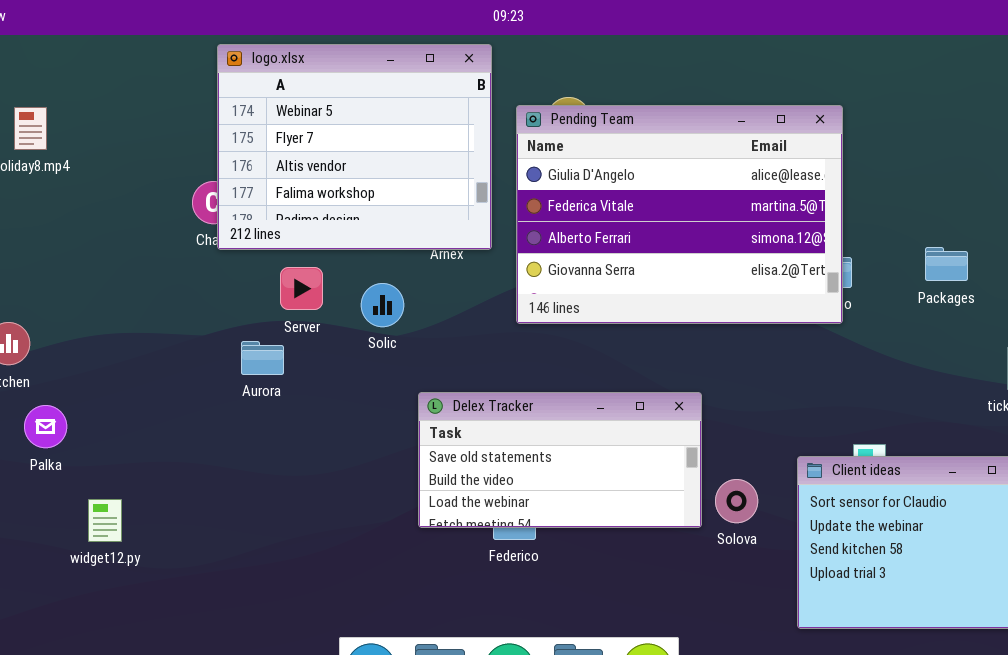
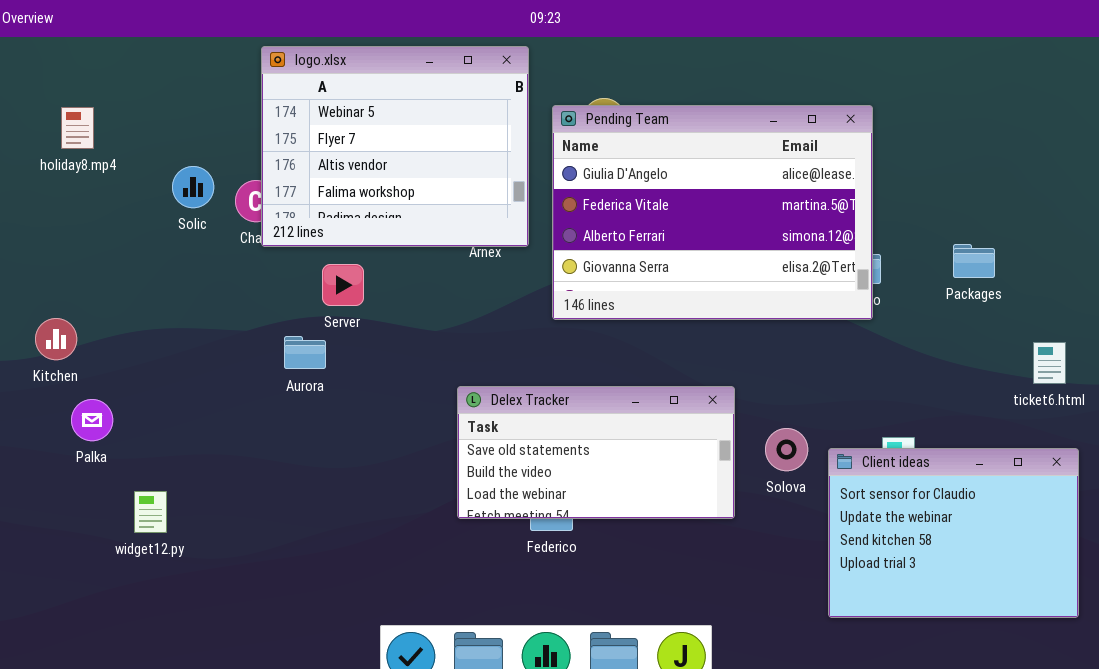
Solic: [361,283,404,327] -> [172,166,214,208], moved
Solova: [715,479,758,523] -> [765,428,808,471], moved

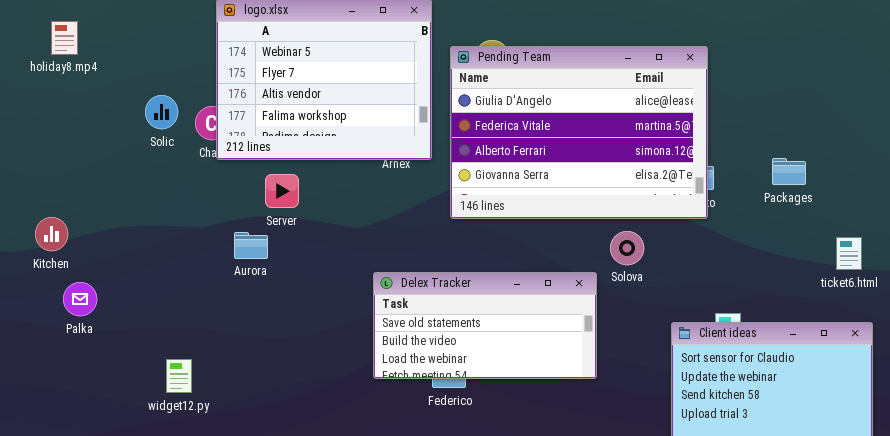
holiday8.mp4: [61,107,94,149] -> [51,21,78,55], moved
Solova: [765,428,808,471] -> [610,231,644,265], moved
widget12.py: [134,491,167,533] -> [166,359,192,393], moved

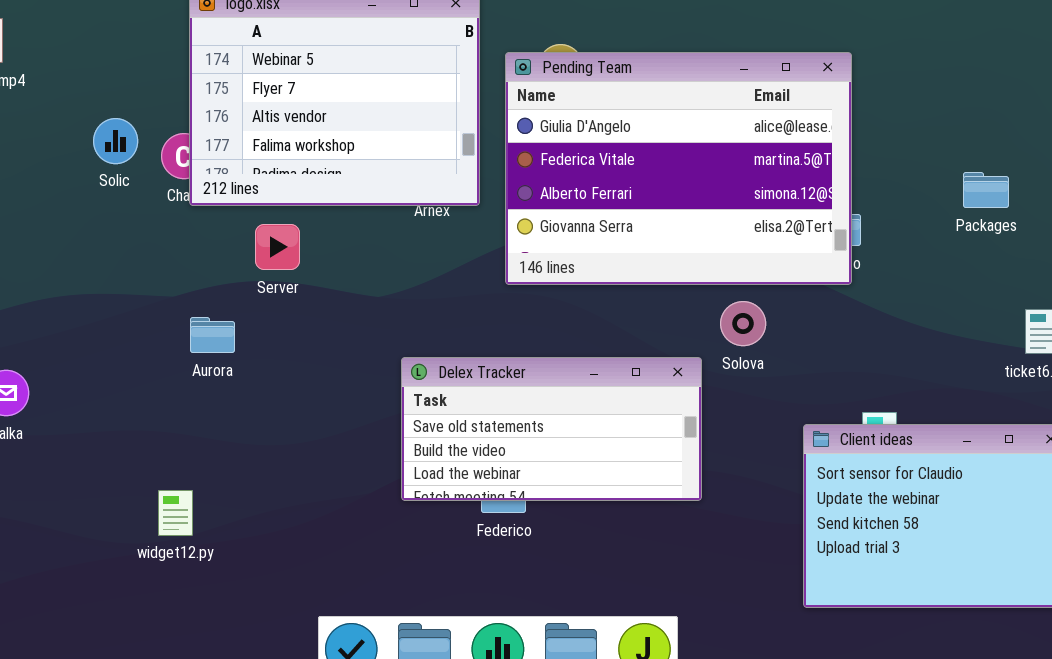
Packages: [772,158,806,185] -> [963,172,1009,208], moved
Aurora: [234,232,268,259] -> [190,317,235,353], moved
widget12.py: [166,359,192,393] -> [158,490,193,536], moved

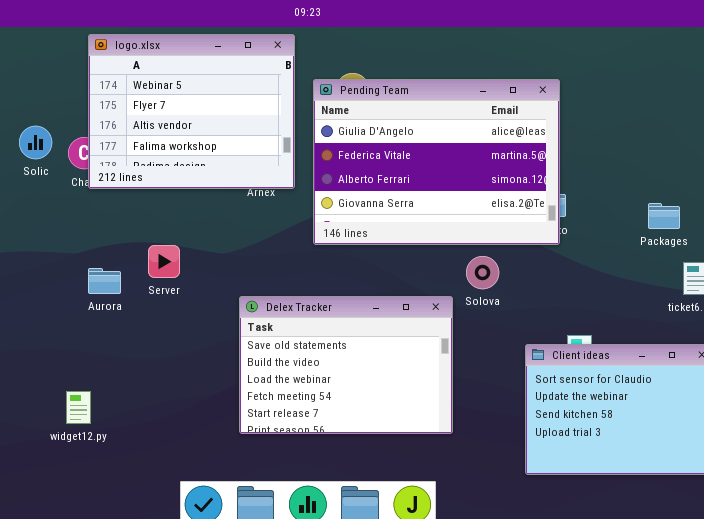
Packages: [963,172,1009,208] -> [648,203,680,229], moved
Server: [255,224,300,270] -> [148,245,180,278], moved
Delex Tracker: [401,357,702,501] -> [239,296,453,434], resized

